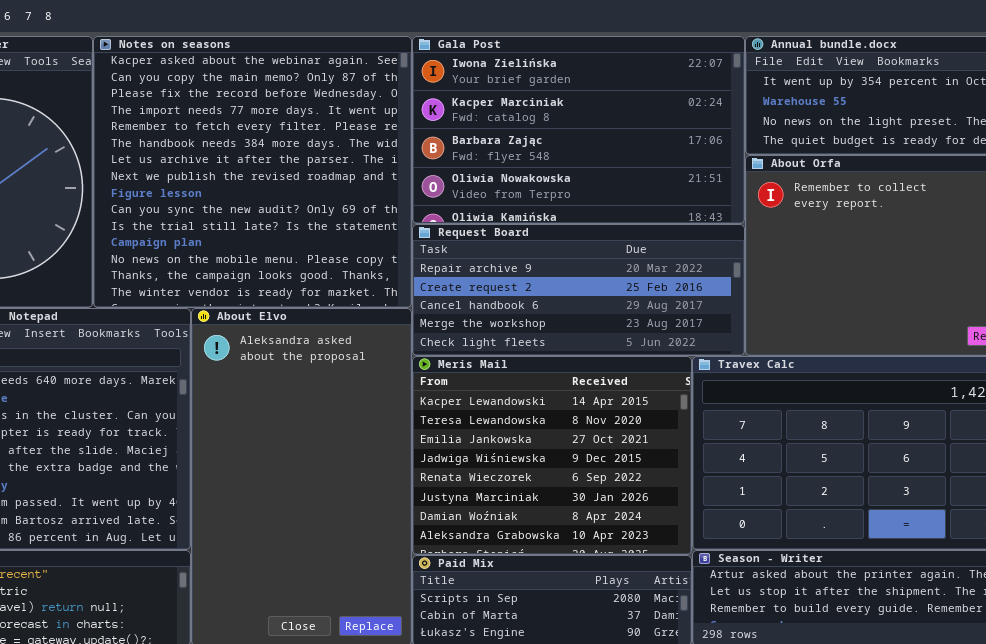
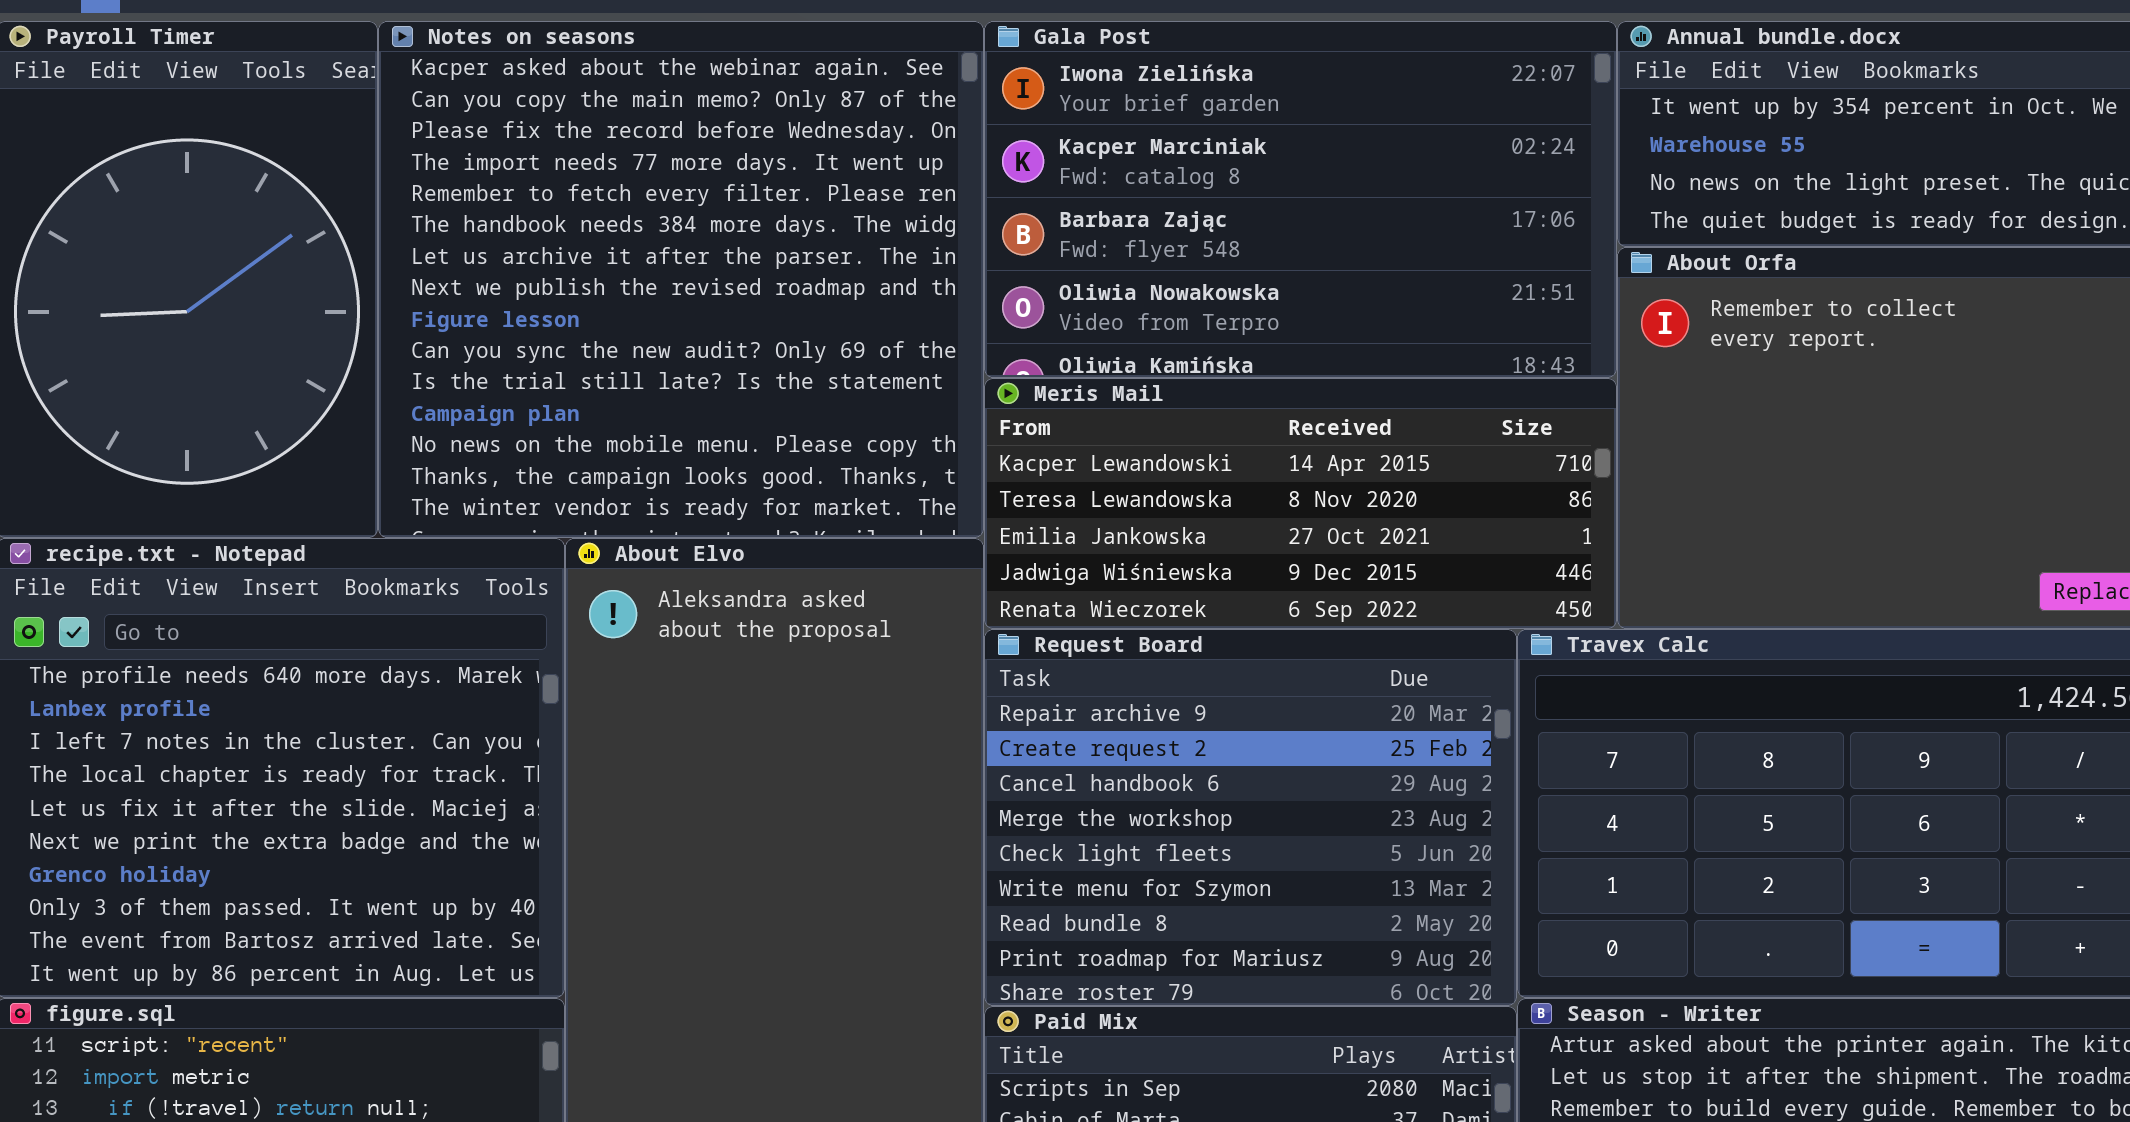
Request Board: [412,224,745,356] -> [984,629,1517,1006], moved, resized
Meris Mail: [412,356,692,555] -> [984,378,1617,629], moved, resized

